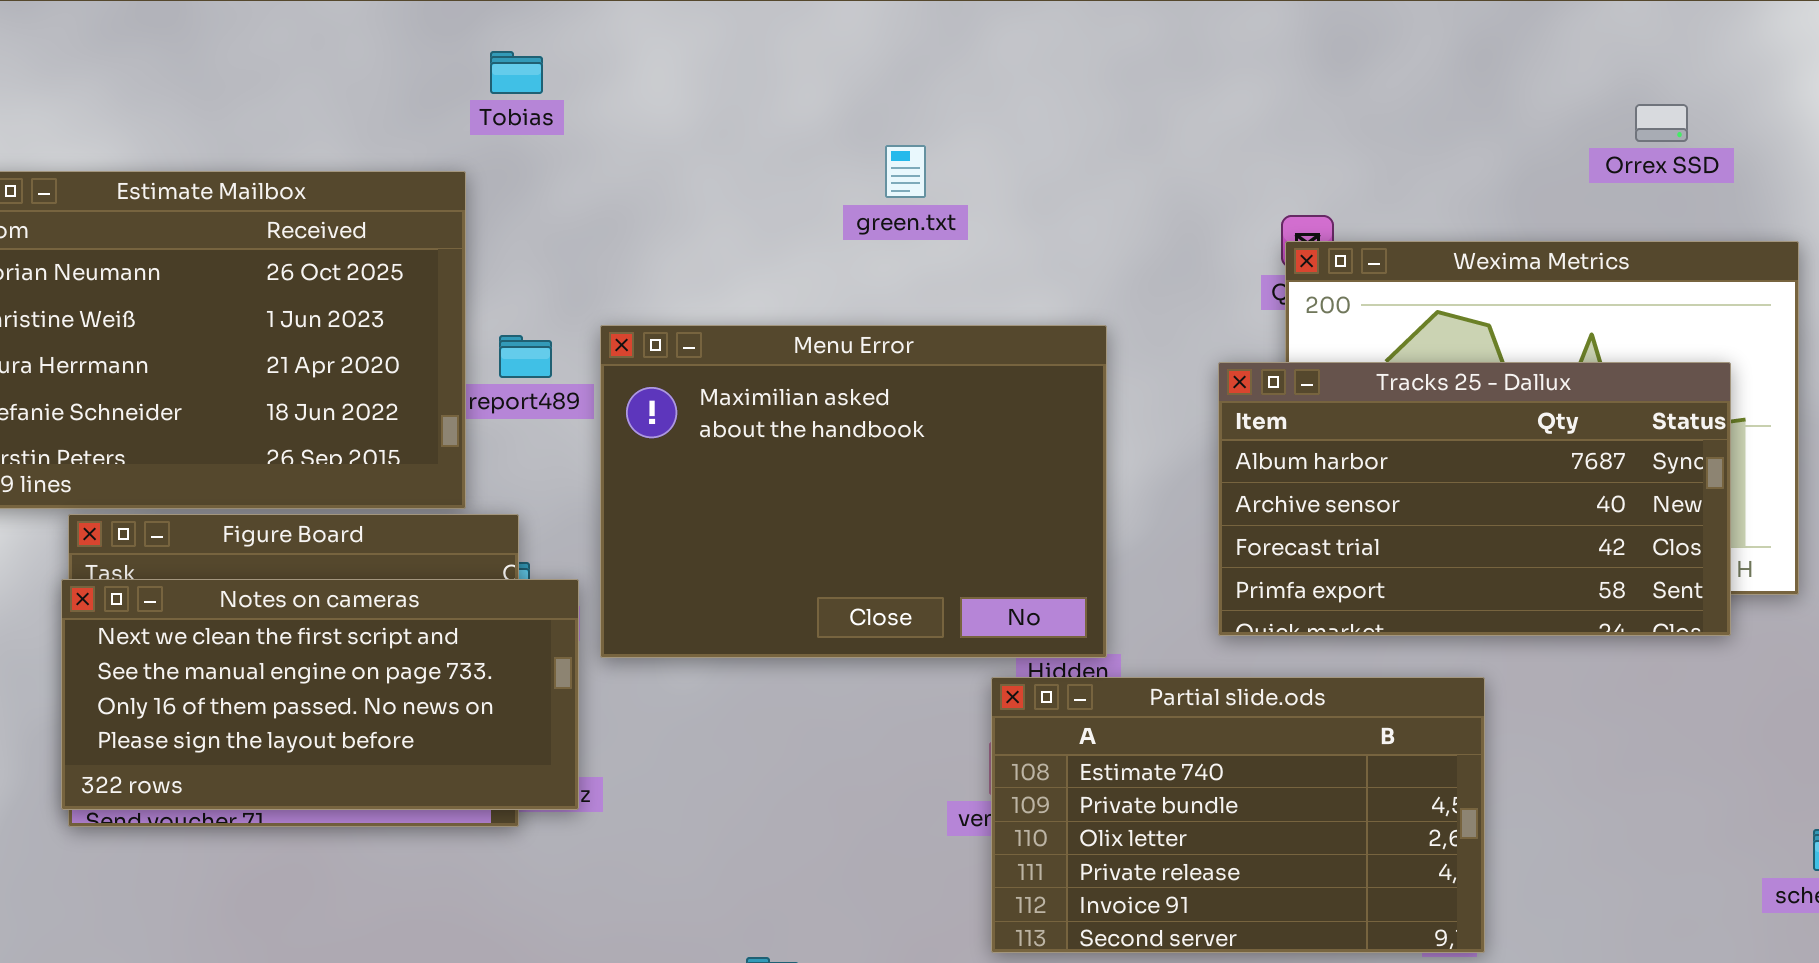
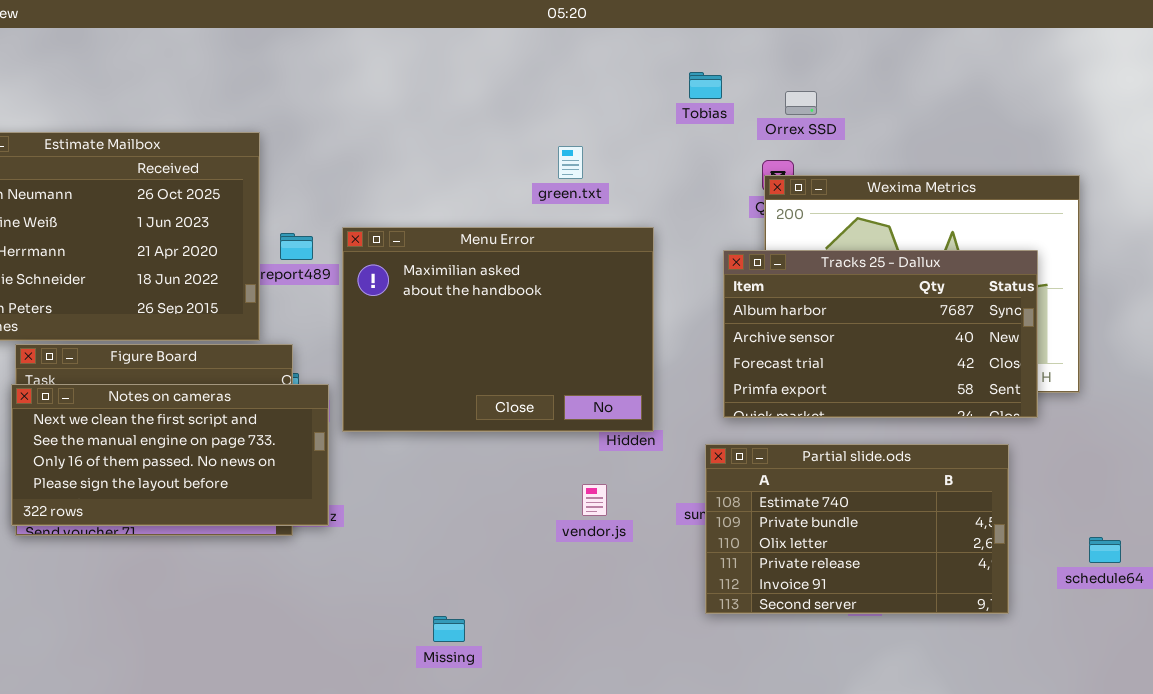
Tobias: [490,51,543,94] -> [689,72,722,99], moved
Orrex SSD: [1635,104,1688,142] -> [785,91,817,115], moved
green.txt: [885,145,926,198] -> [558,146,583,179], moved
Partial slide.ods: [991,677,1485,953] -> [705,444,1009,614], moved

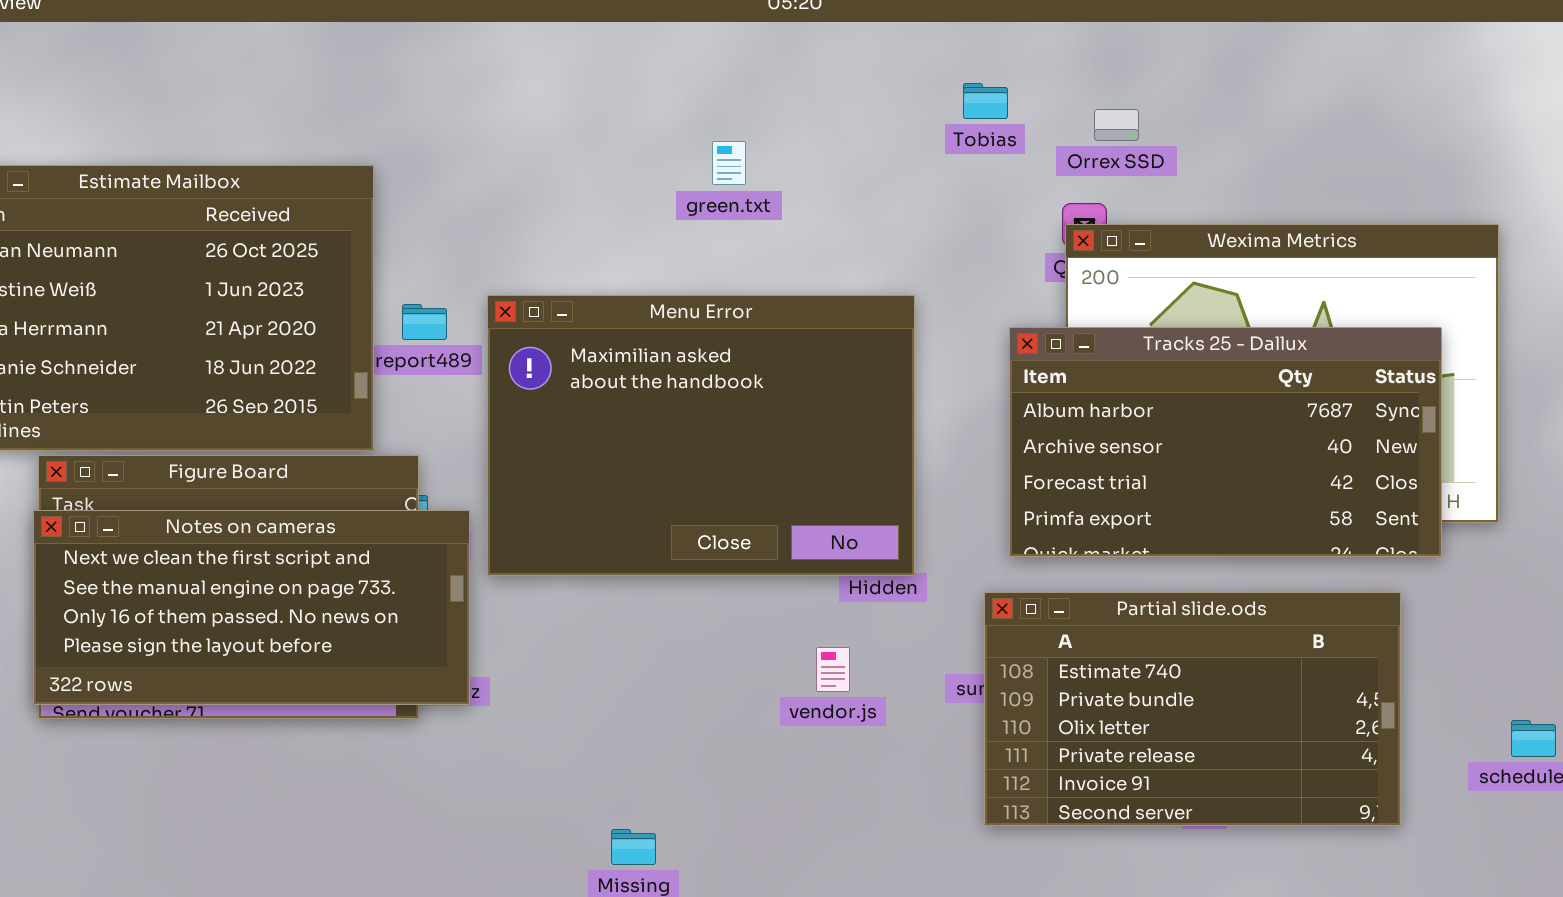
green.txt: [558,146,583,179] -> [712,141,746,185], moved

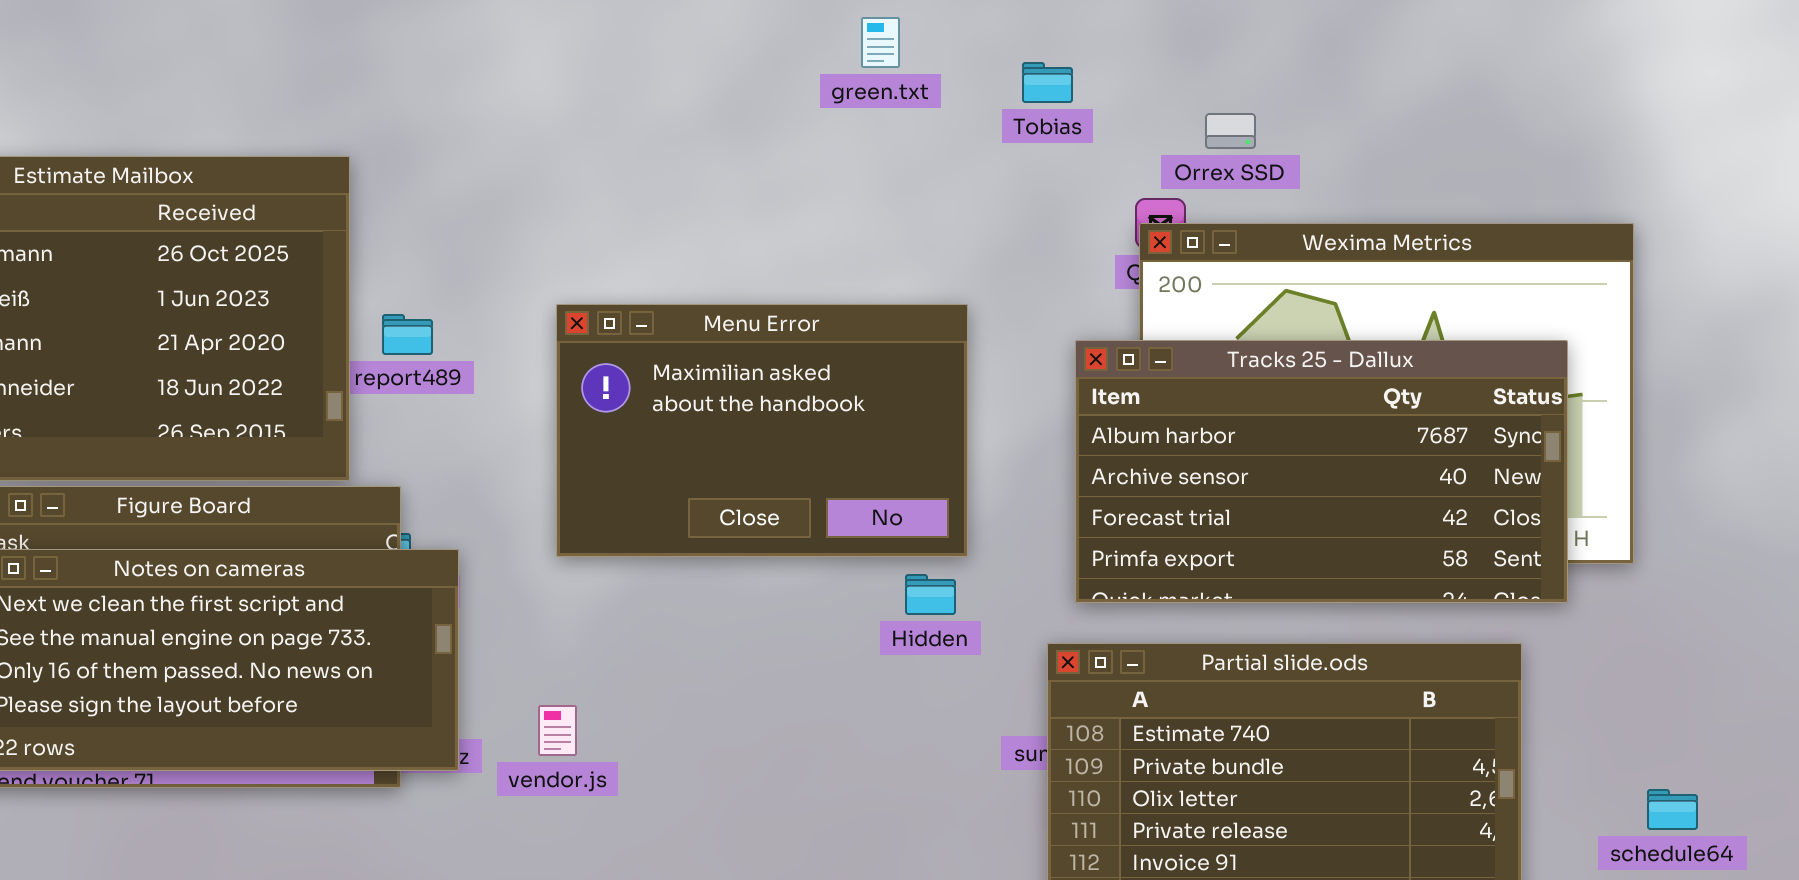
Orrex SSD: [1094,109,1139,141] -> [1205,113,1256,149], moved
green.txt: [712,141,746,185] -> [861,17,900,68], moved
Menu Error: [487,295,915,576] -> [556,304,968,557], resized
vendor.js: [816,647,850,692] -> [538,705,577,756], moved

